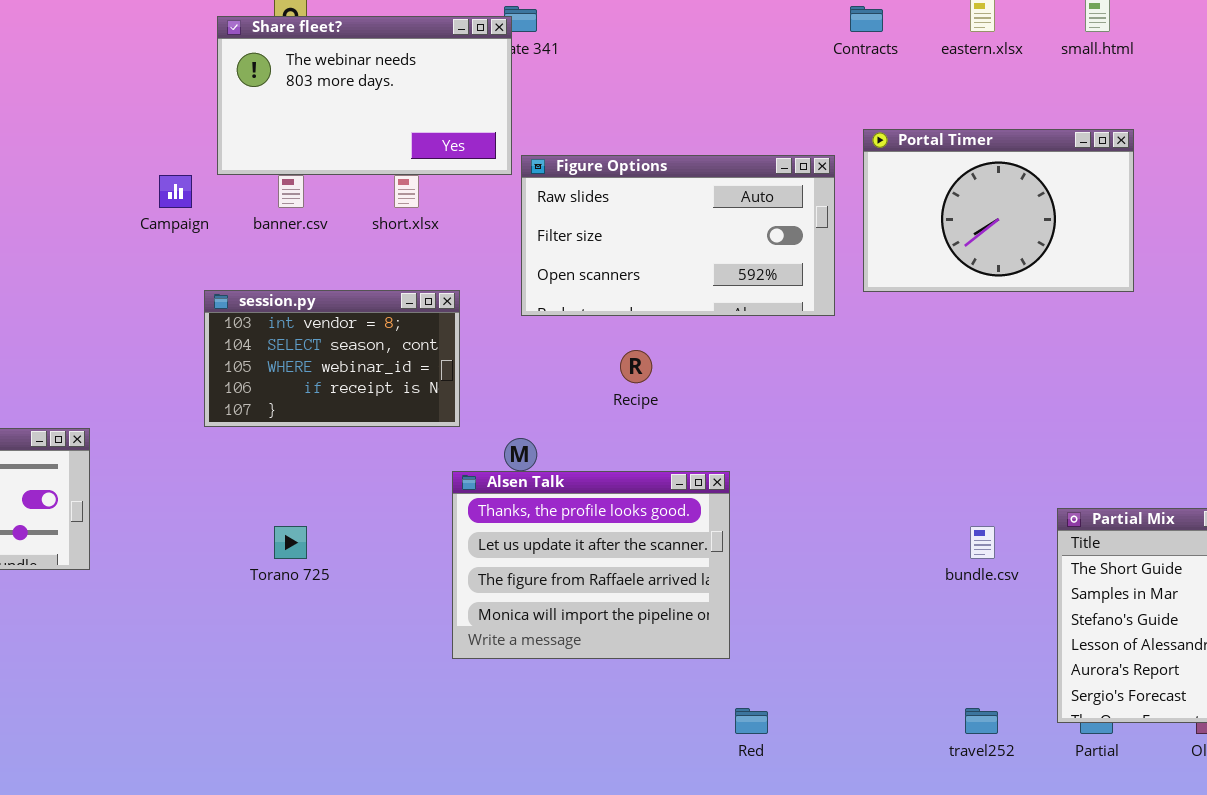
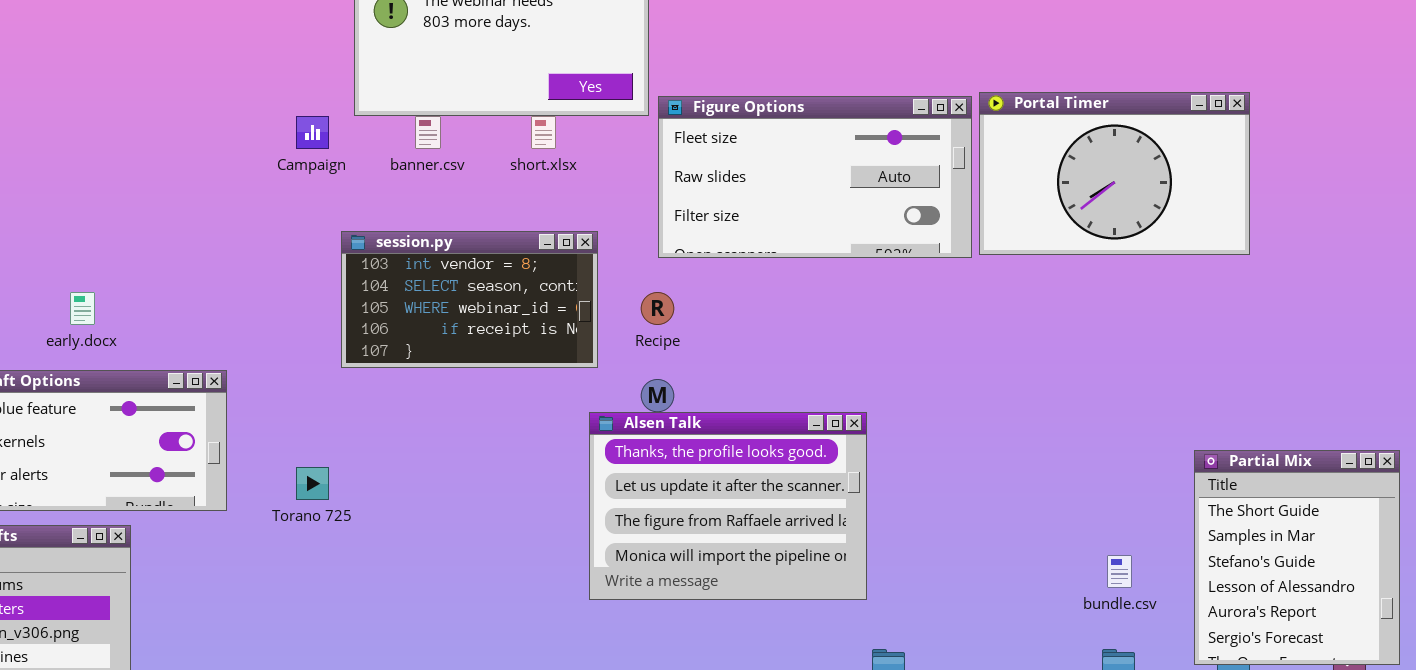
Portal Timer: [863,129,1134,292] -> [979,92,1250,255], moved
Figure Options: [521,155,835,316] -> [658,96,972,258], scrolled up 1 row
Recipe: [620,350,652,383] -> [641,292,674,325], moved
Torano 725: [274,526,307,559] -> [296,467,329,500], moved
bundle.csv: [970,526,995,559] -> [1107,555,1132,588], moved

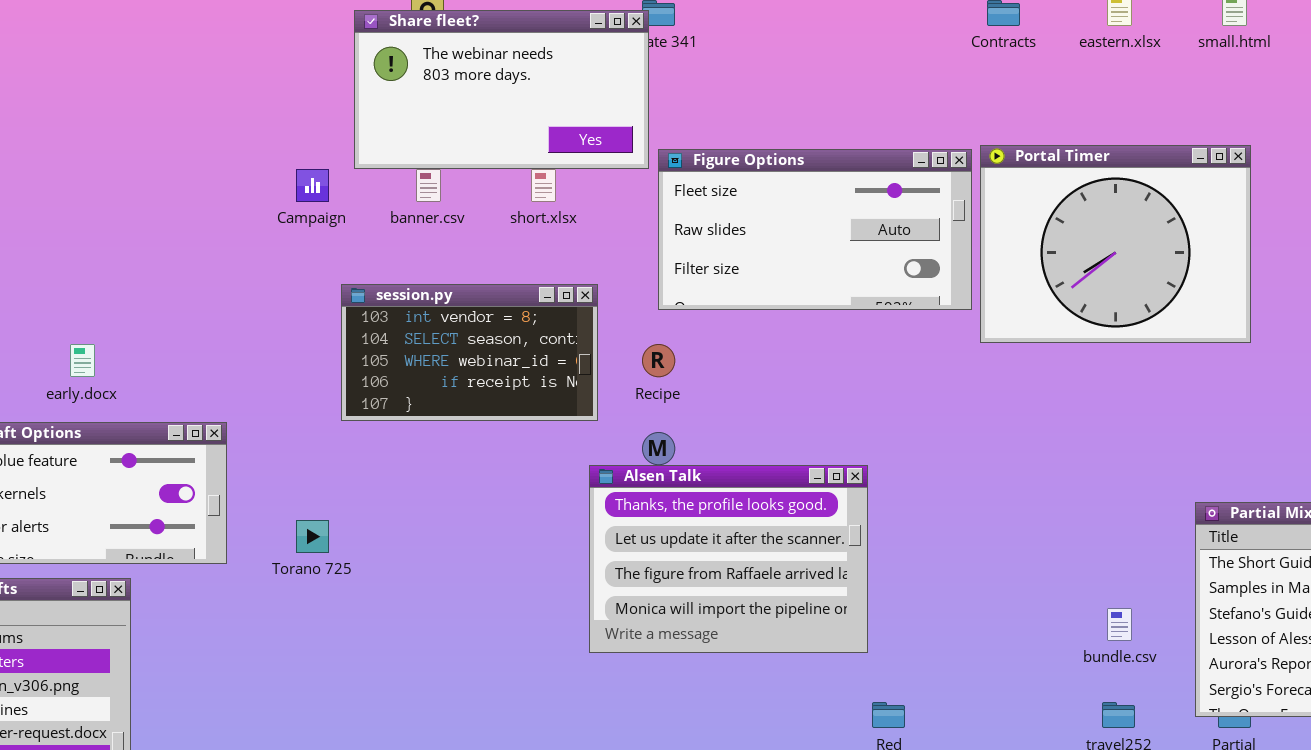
Portal Timer: [979,92,1250,255] -> [980,145,1251,343], resized

